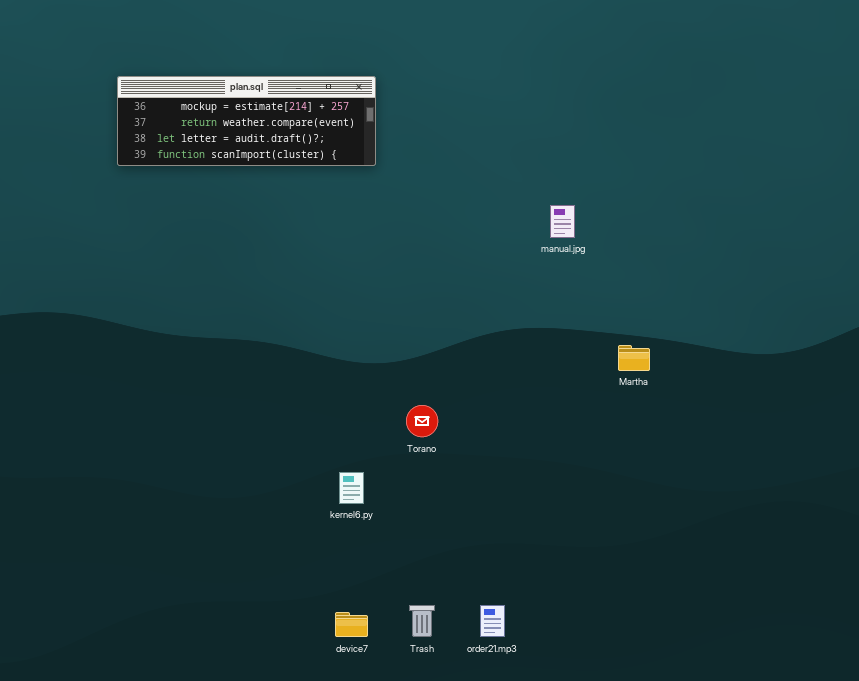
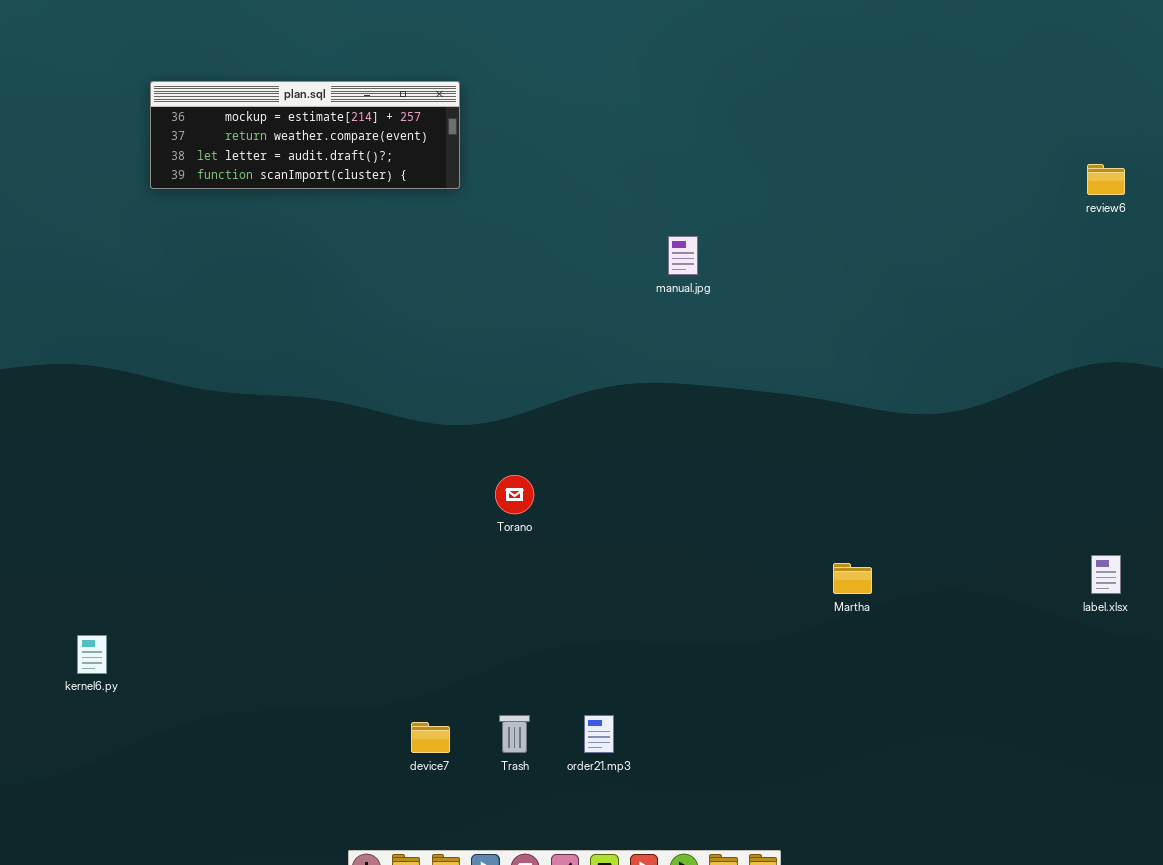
Martha: [618,345,650,371] -> [833,563,872,594], moved
kernel6.py: [339,472,364,504] -> [77,635,107,674], moved

